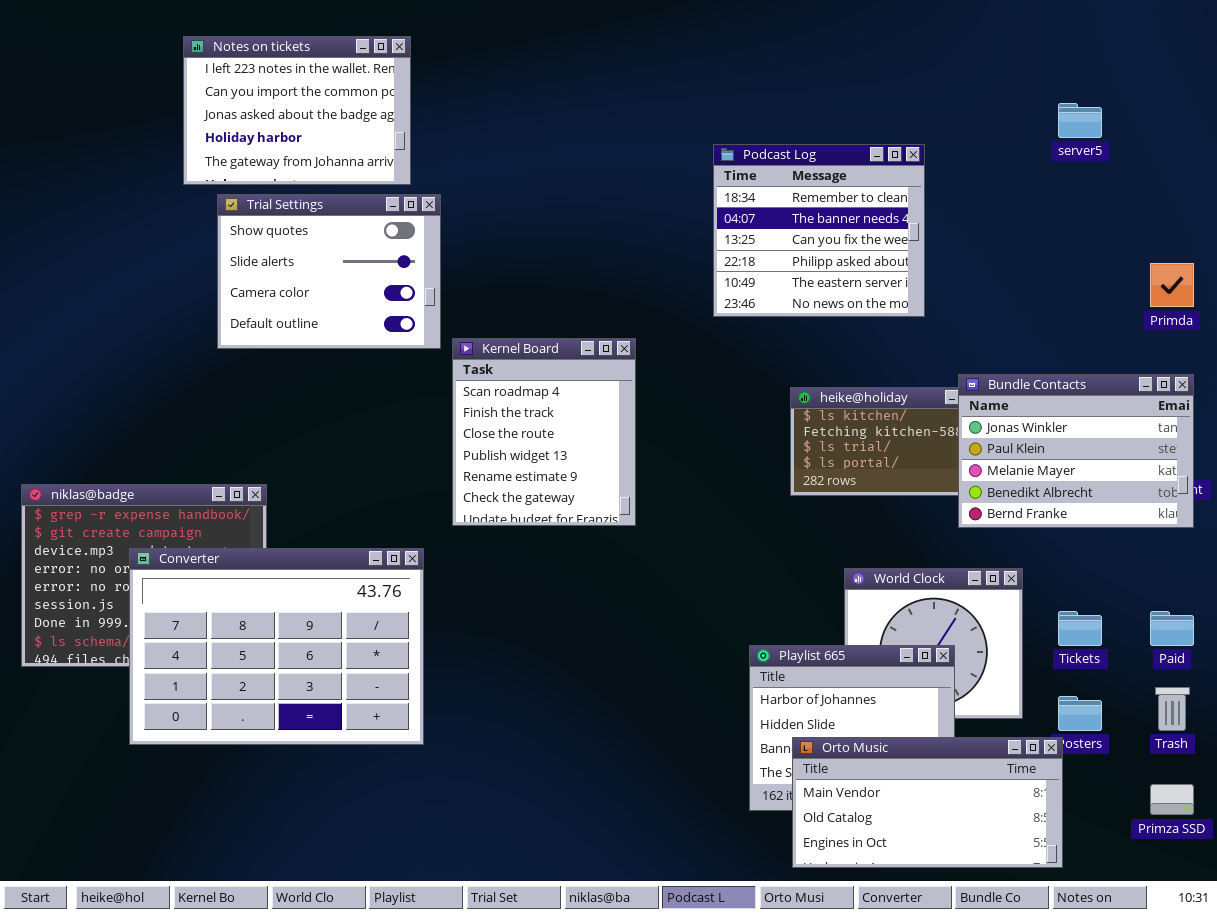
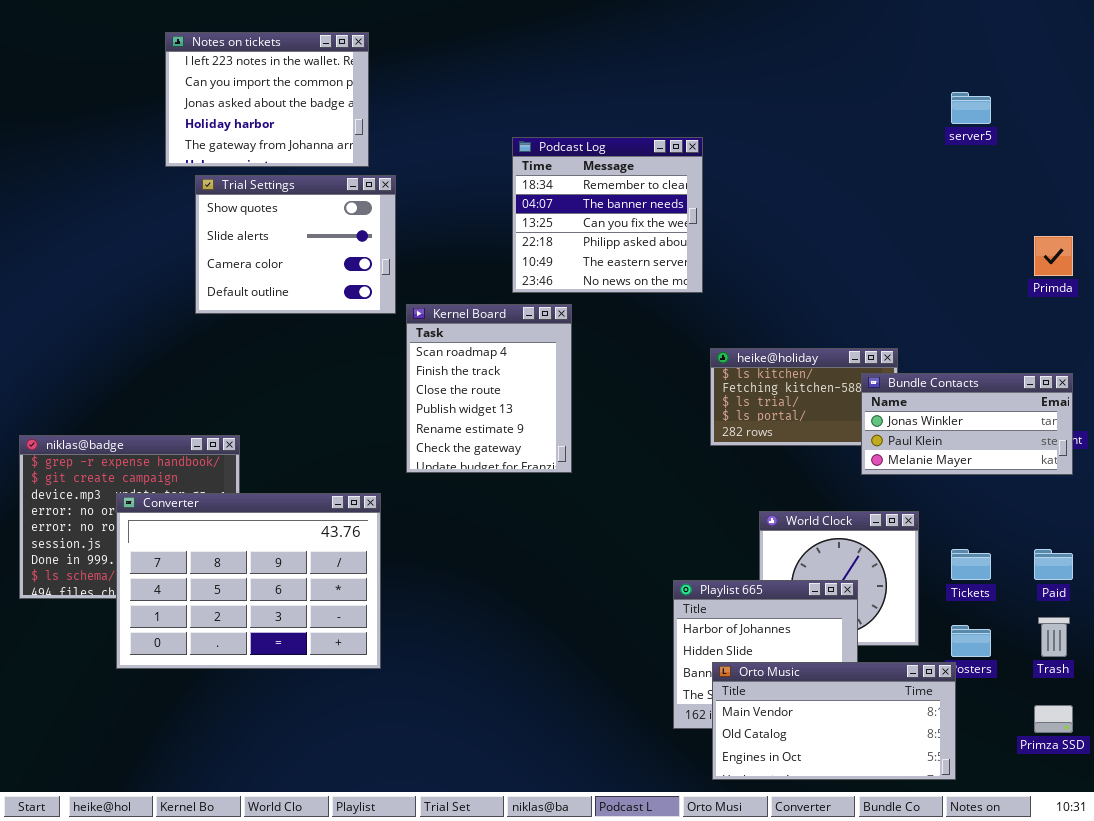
Podcast Log: [713,144,925,317] -> [512,137,703,293], moved
Bundle Contacts: [958,374,1194,528] -> [861,373,1073,475], resized

